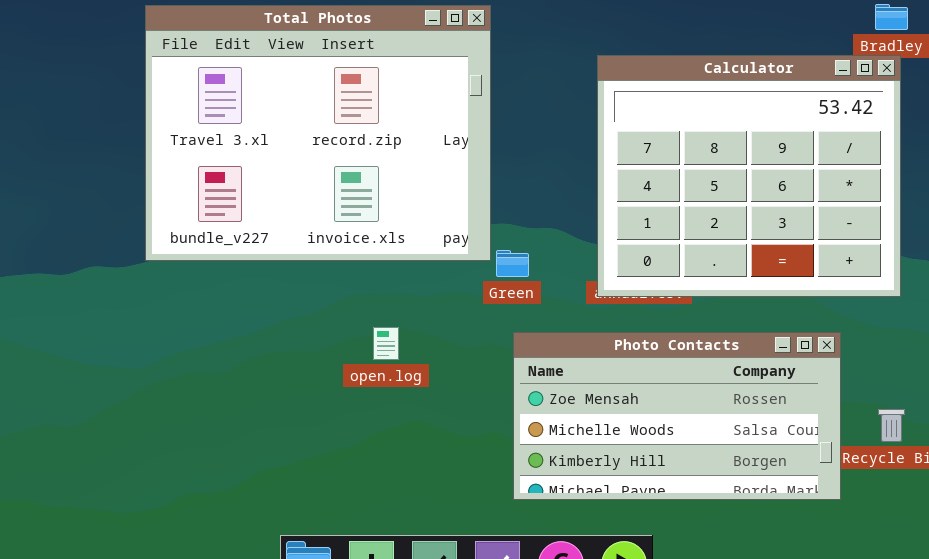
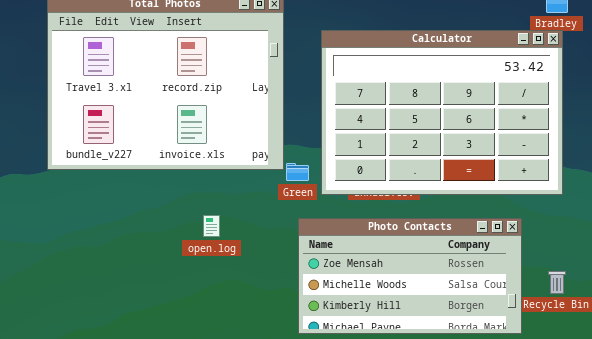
Calculator: [597,55,901,297] -> [321,30,563,195], resized

